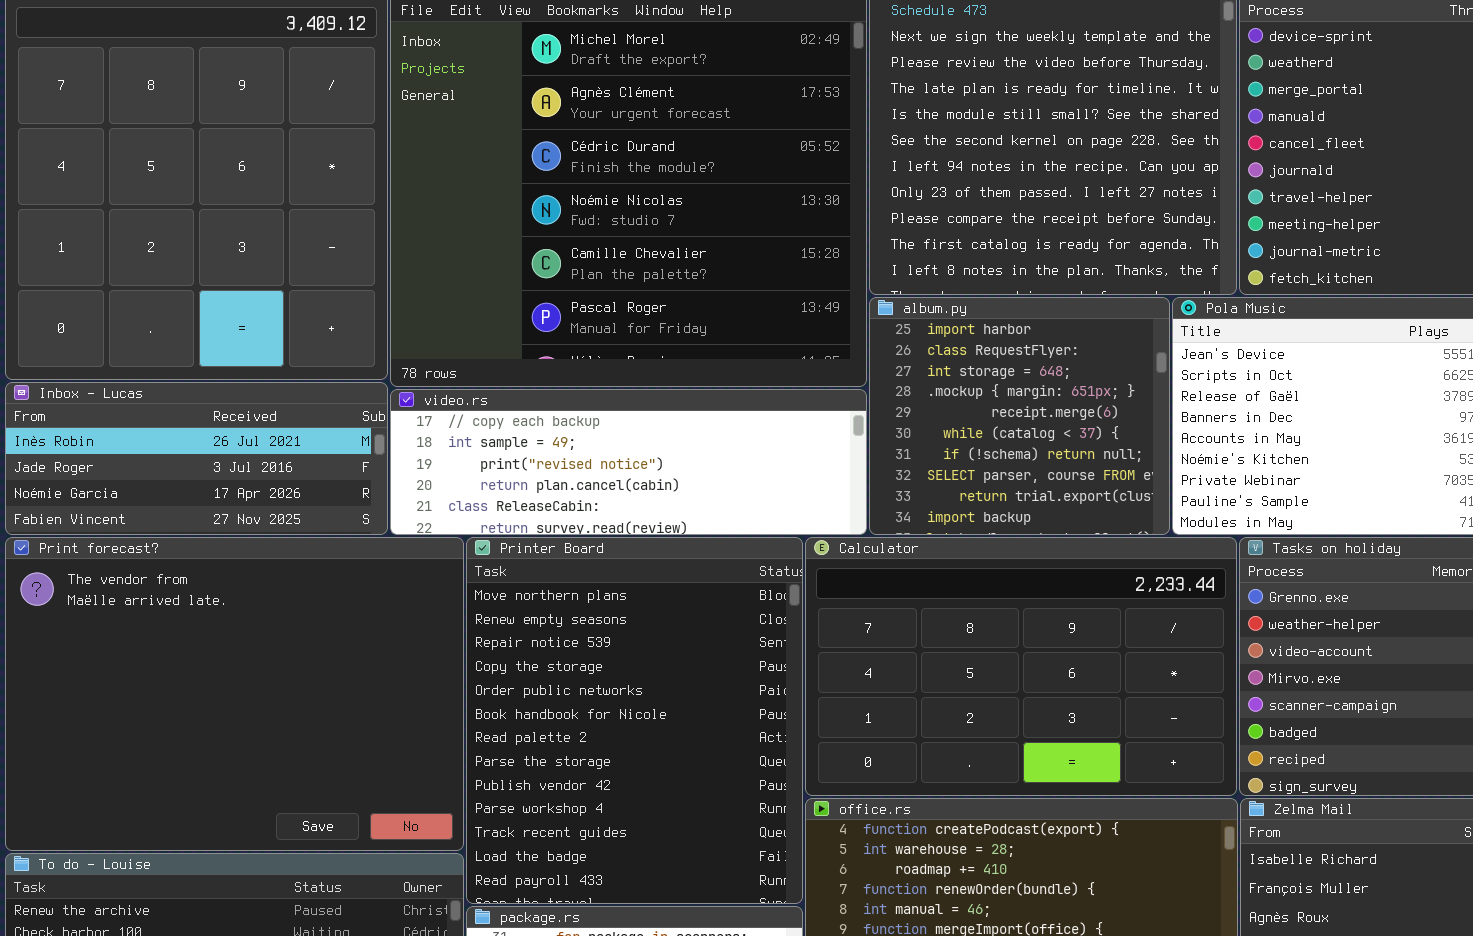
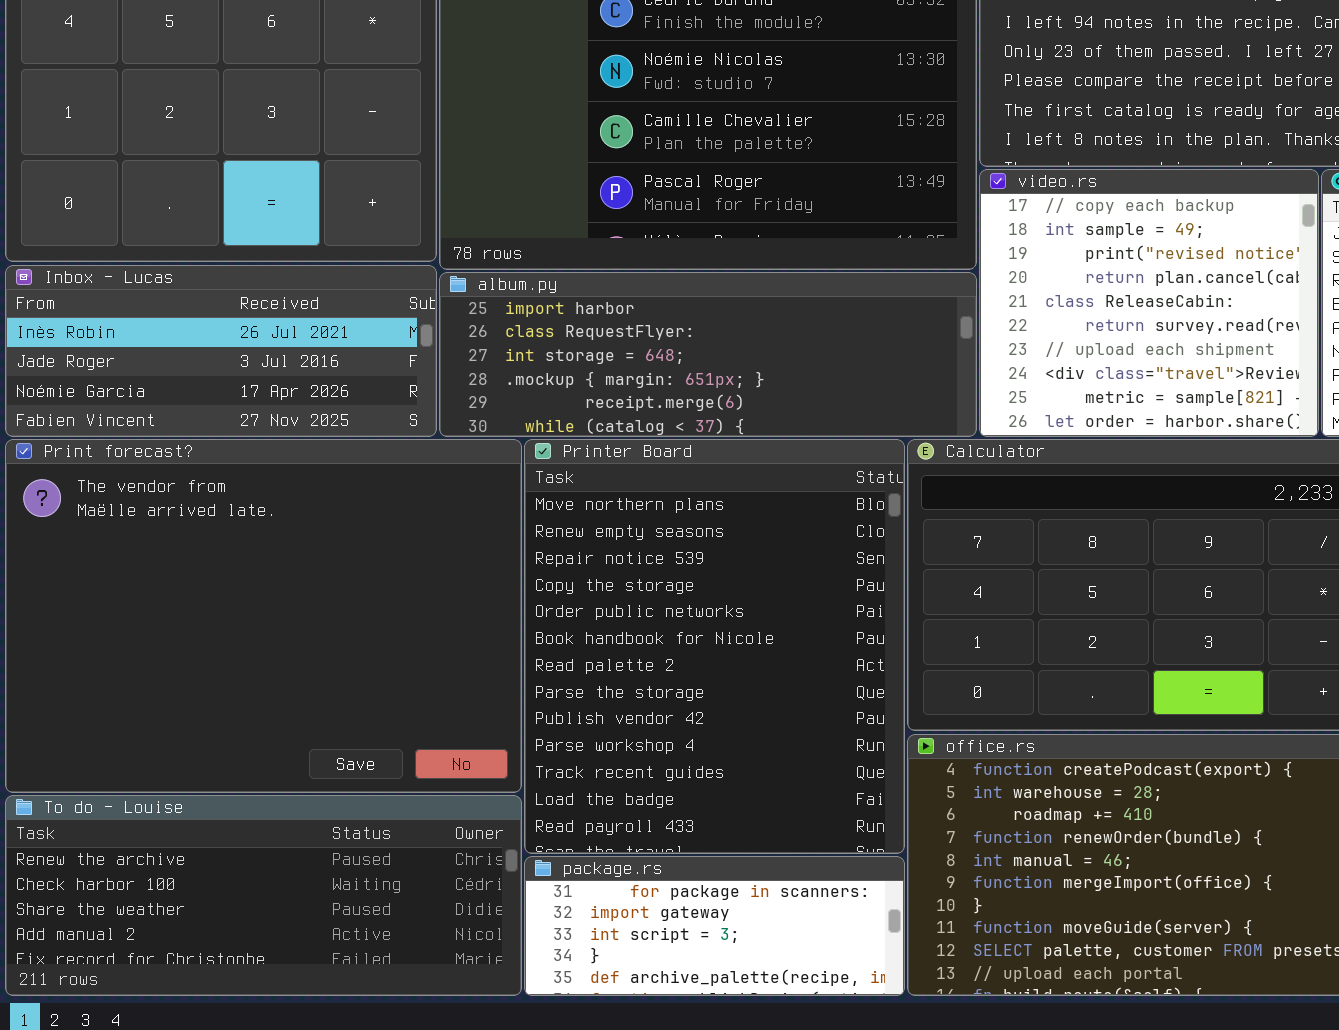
album.py: [869,297,1170,535] -> [439,272,977,437], moved, resized
video.rs: [390,389,867,535] -> [979,169,1319,437], moved, resized

